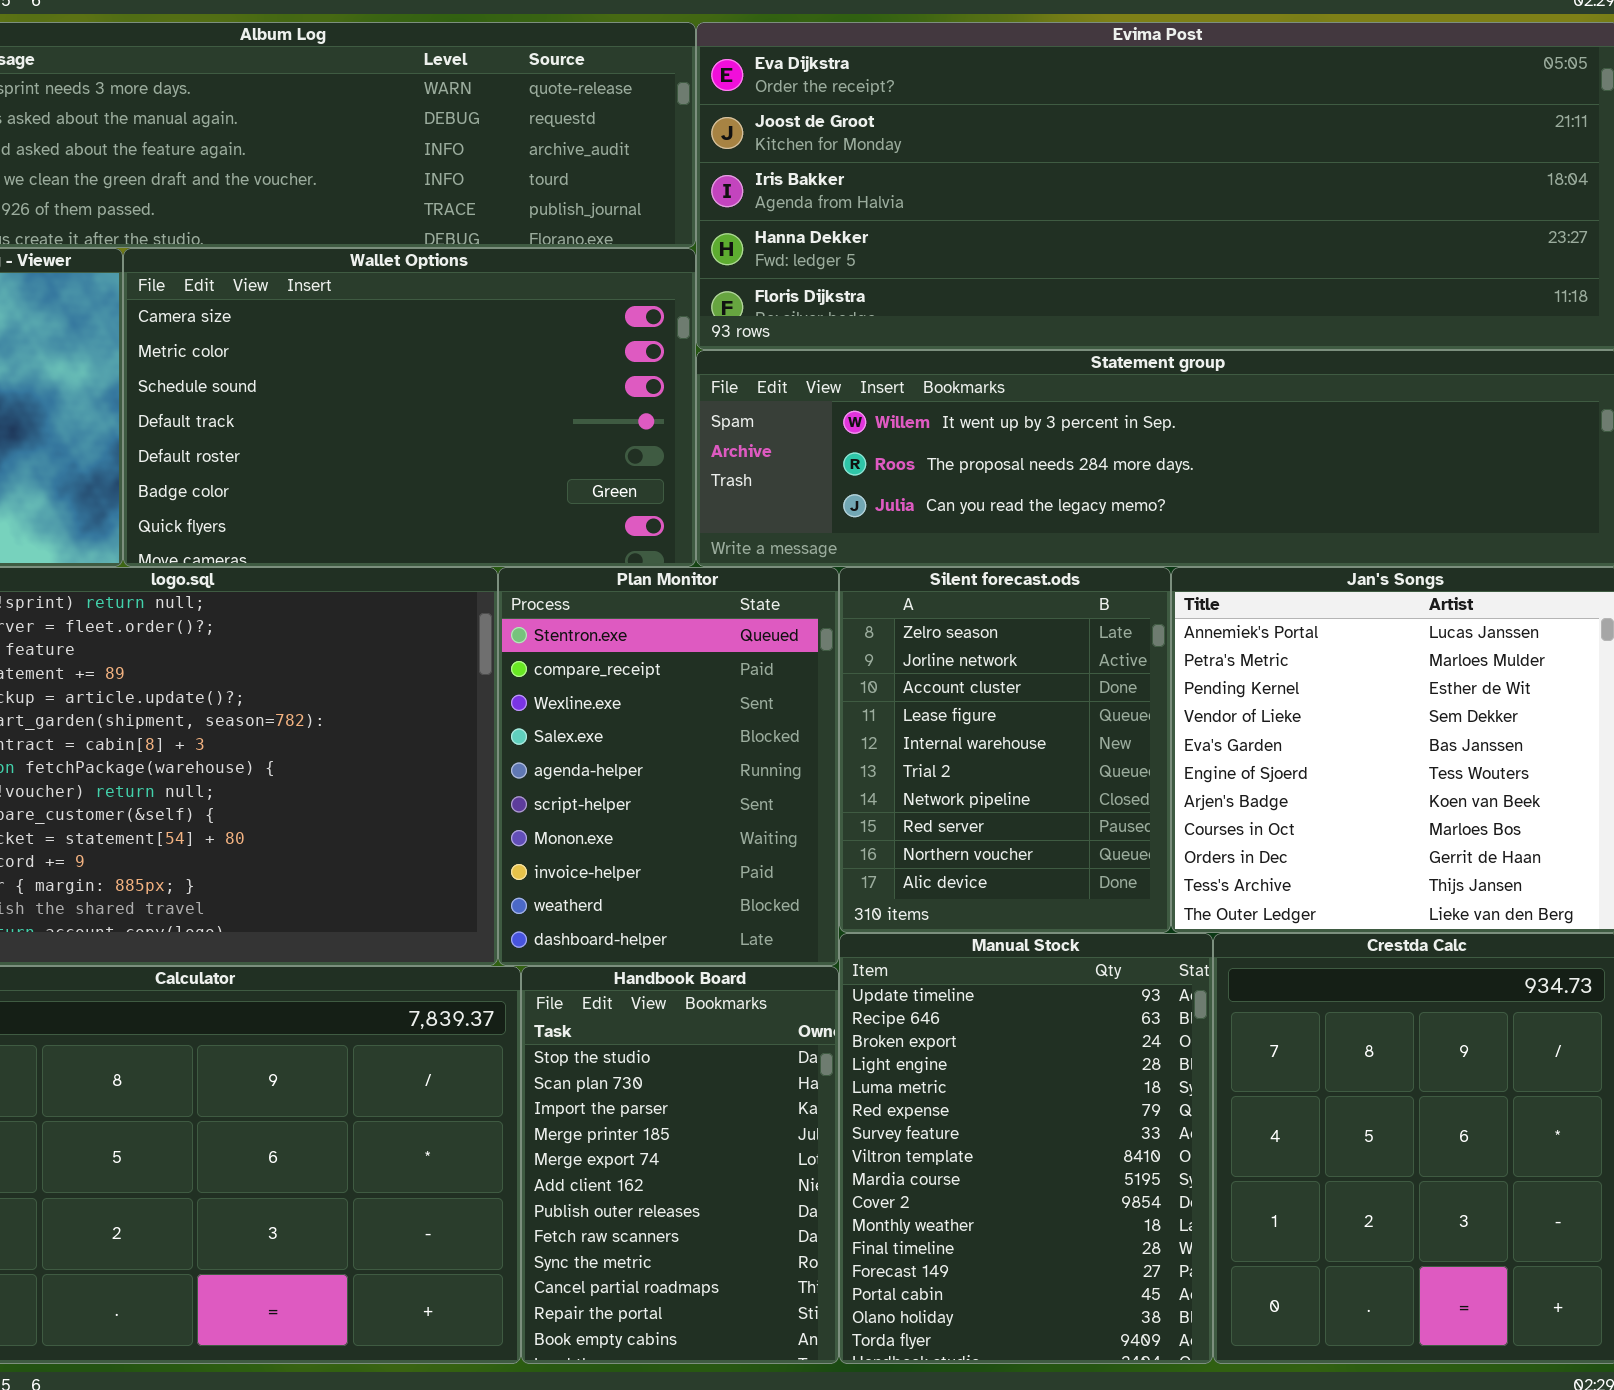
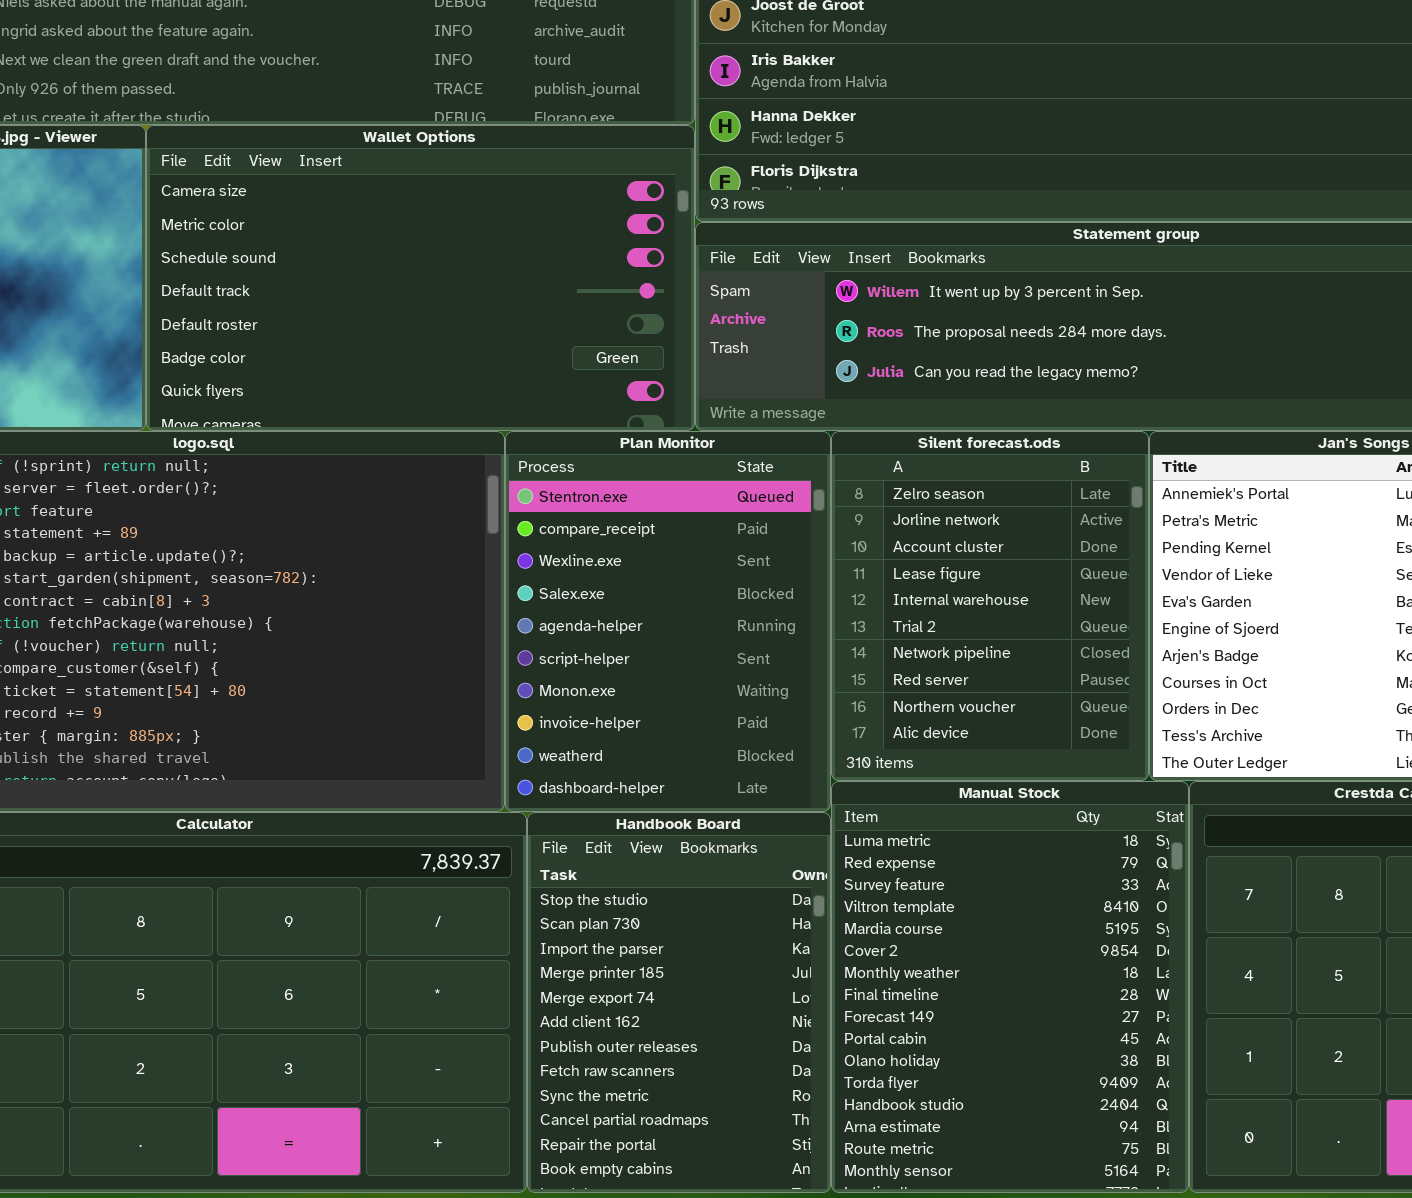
Manual Stock: [839,933,1213,1364] -> [831,781,1189,1193], scrolled down 4 rows

